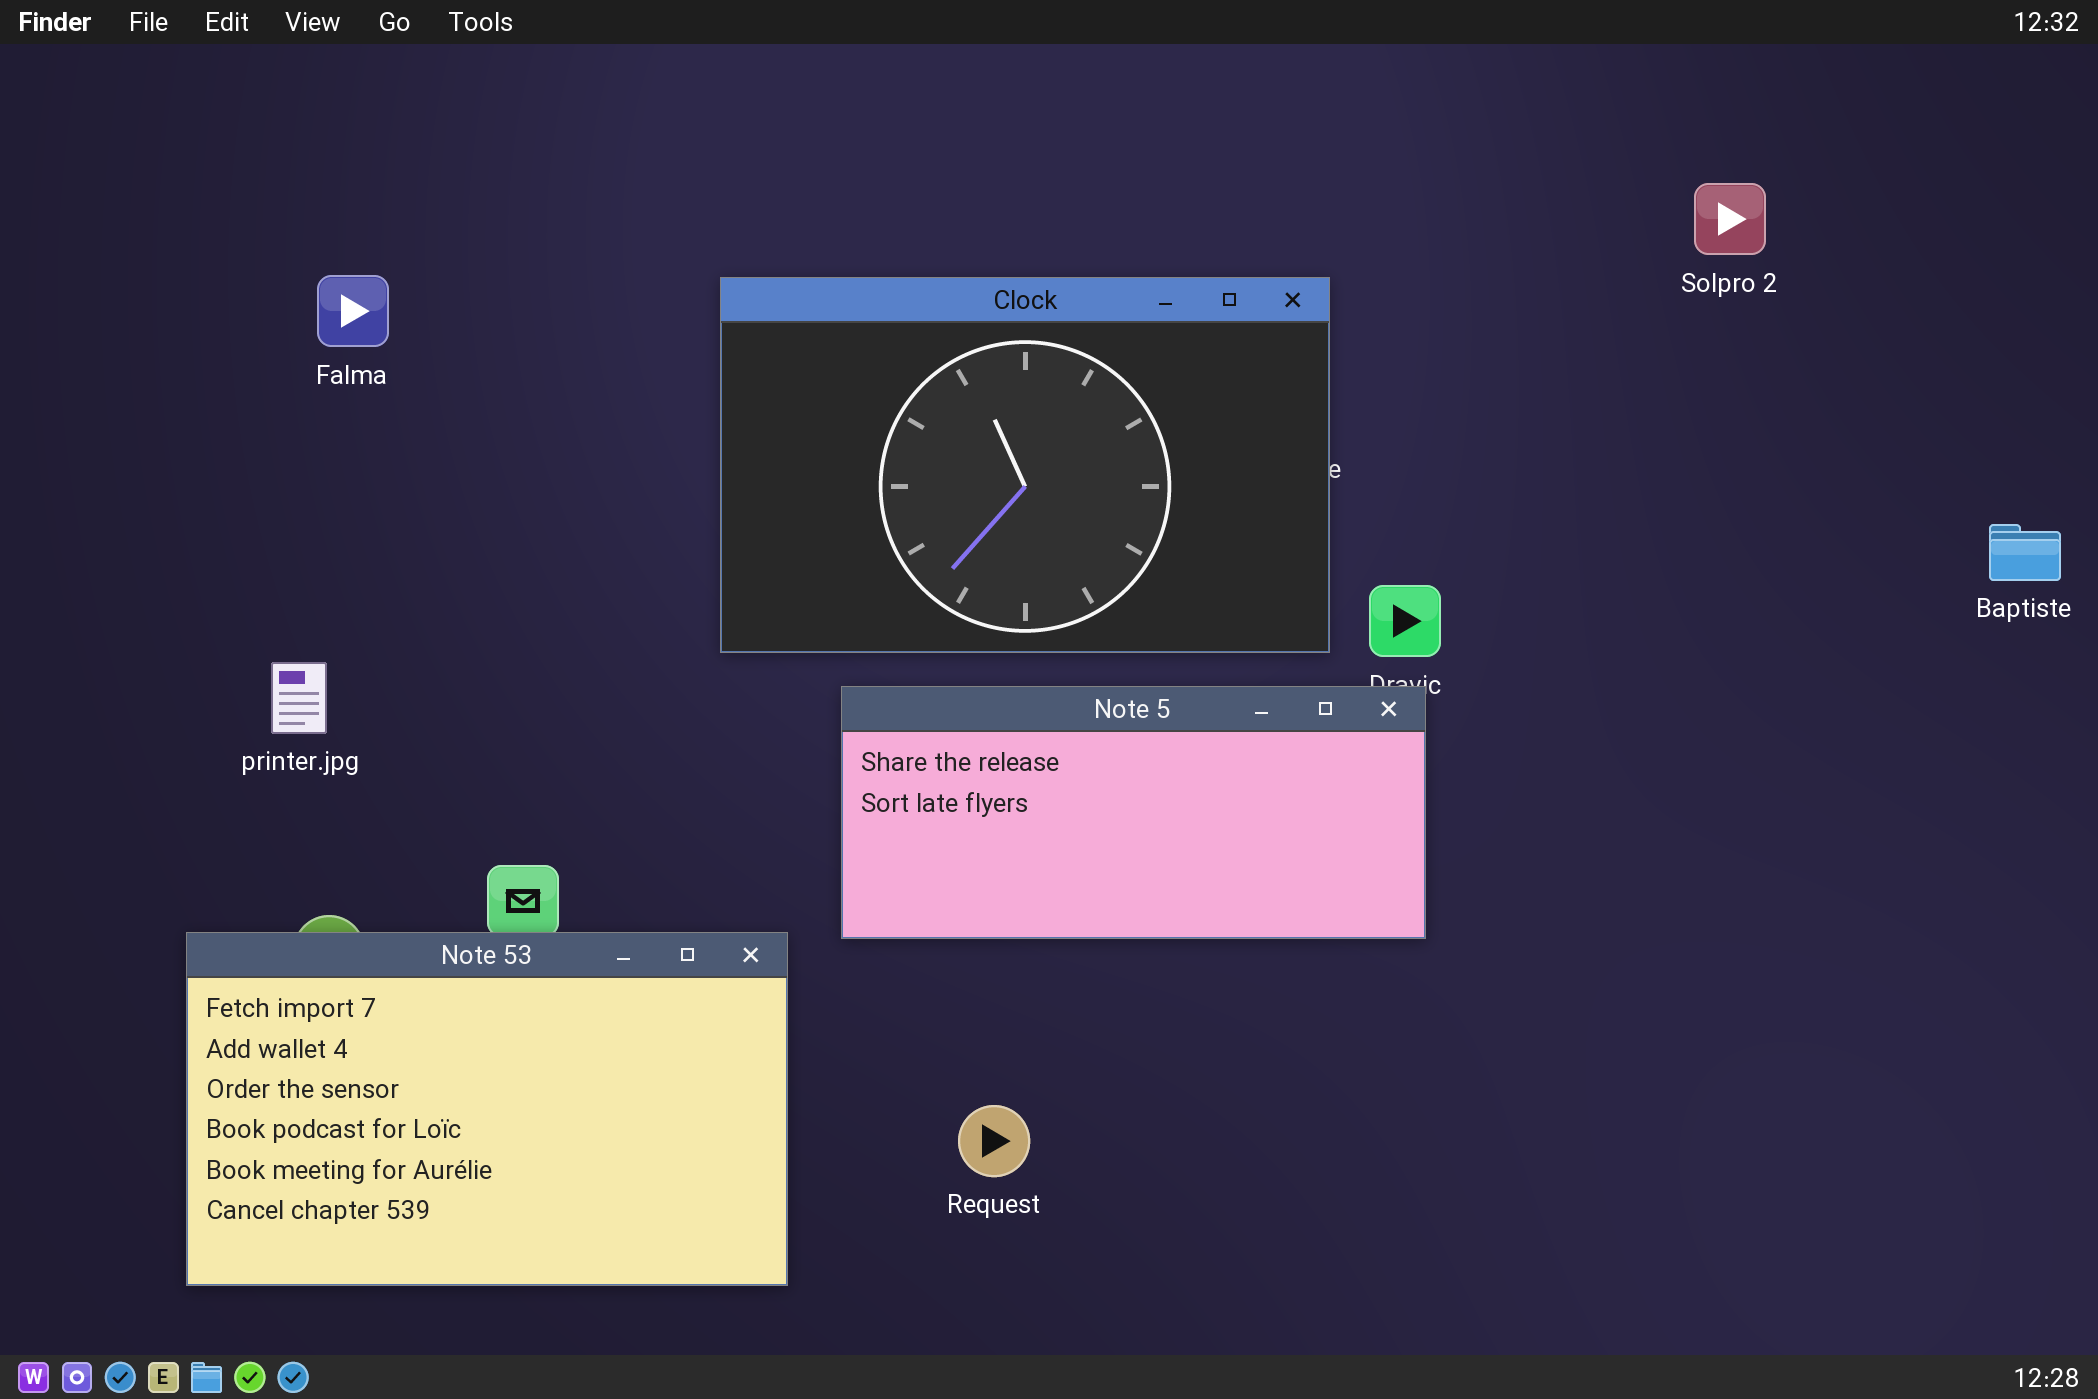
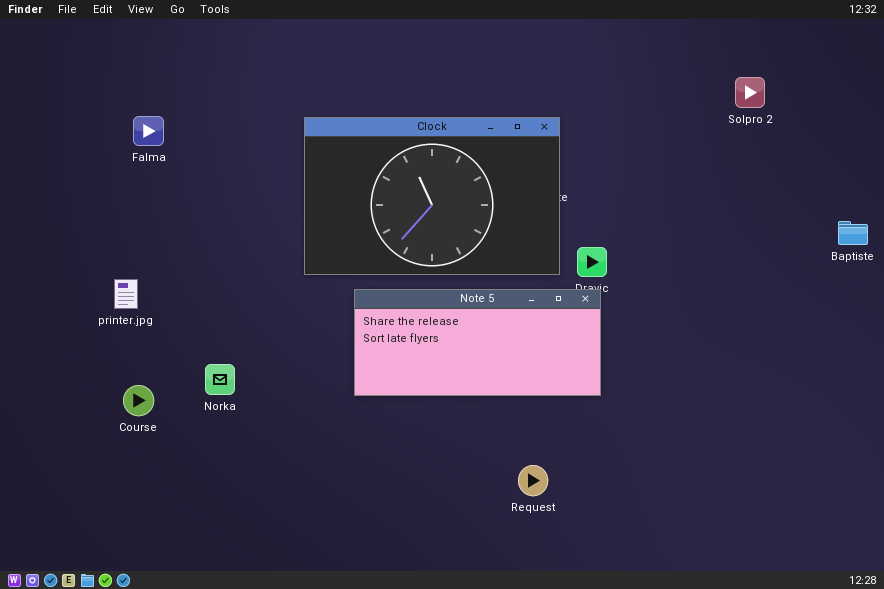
Solpro 2: [1694,183,1766,255] -> [735,77,765,108], moved
Note 53: [186,932,788,1286] -> none, closed
Request: [958,1105,1030,1177] -> [518,465,548,496], moved

